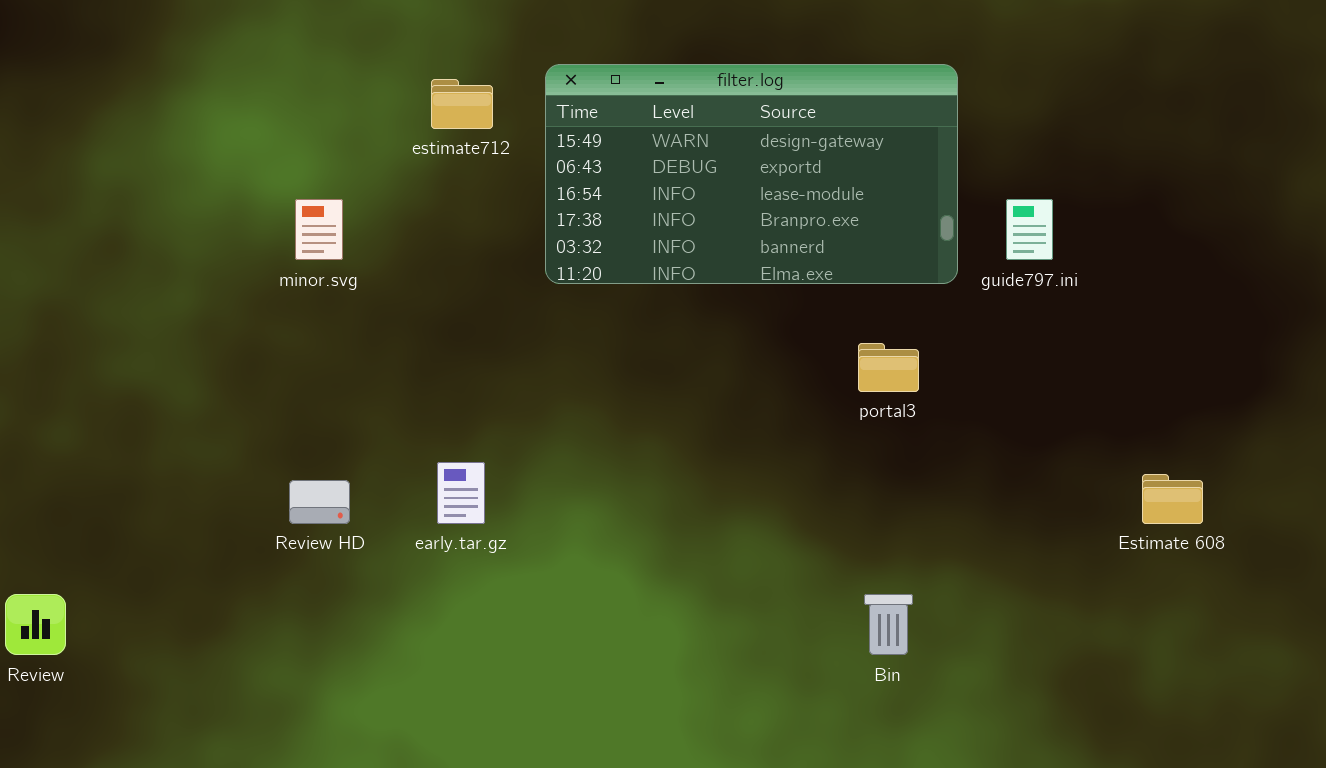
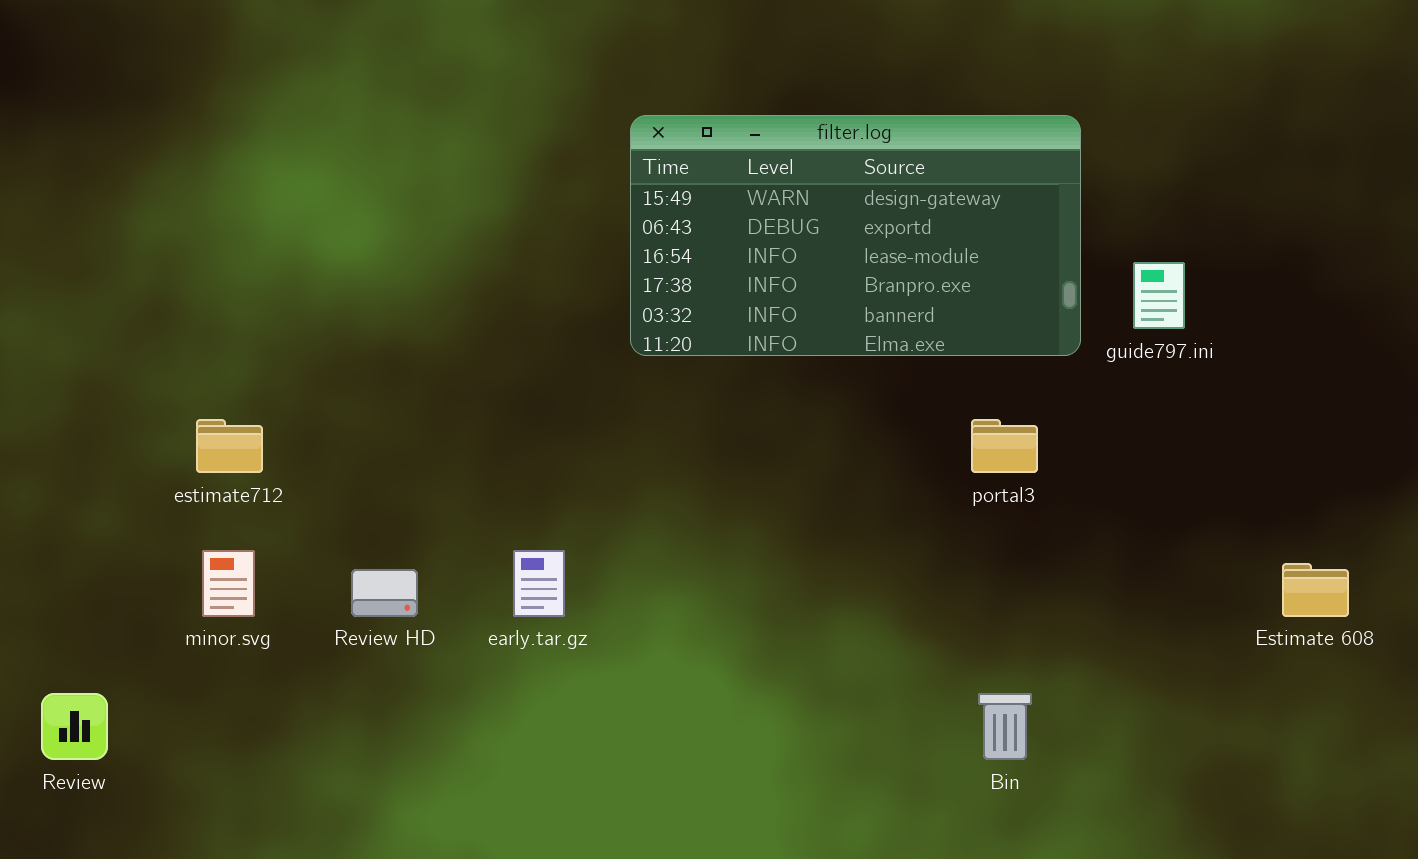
estimate712: [431,79,493,129] -> [196,419,263,473], moved
minor.svg: [295,199,343,260] -> [202,550,255,617], moved

